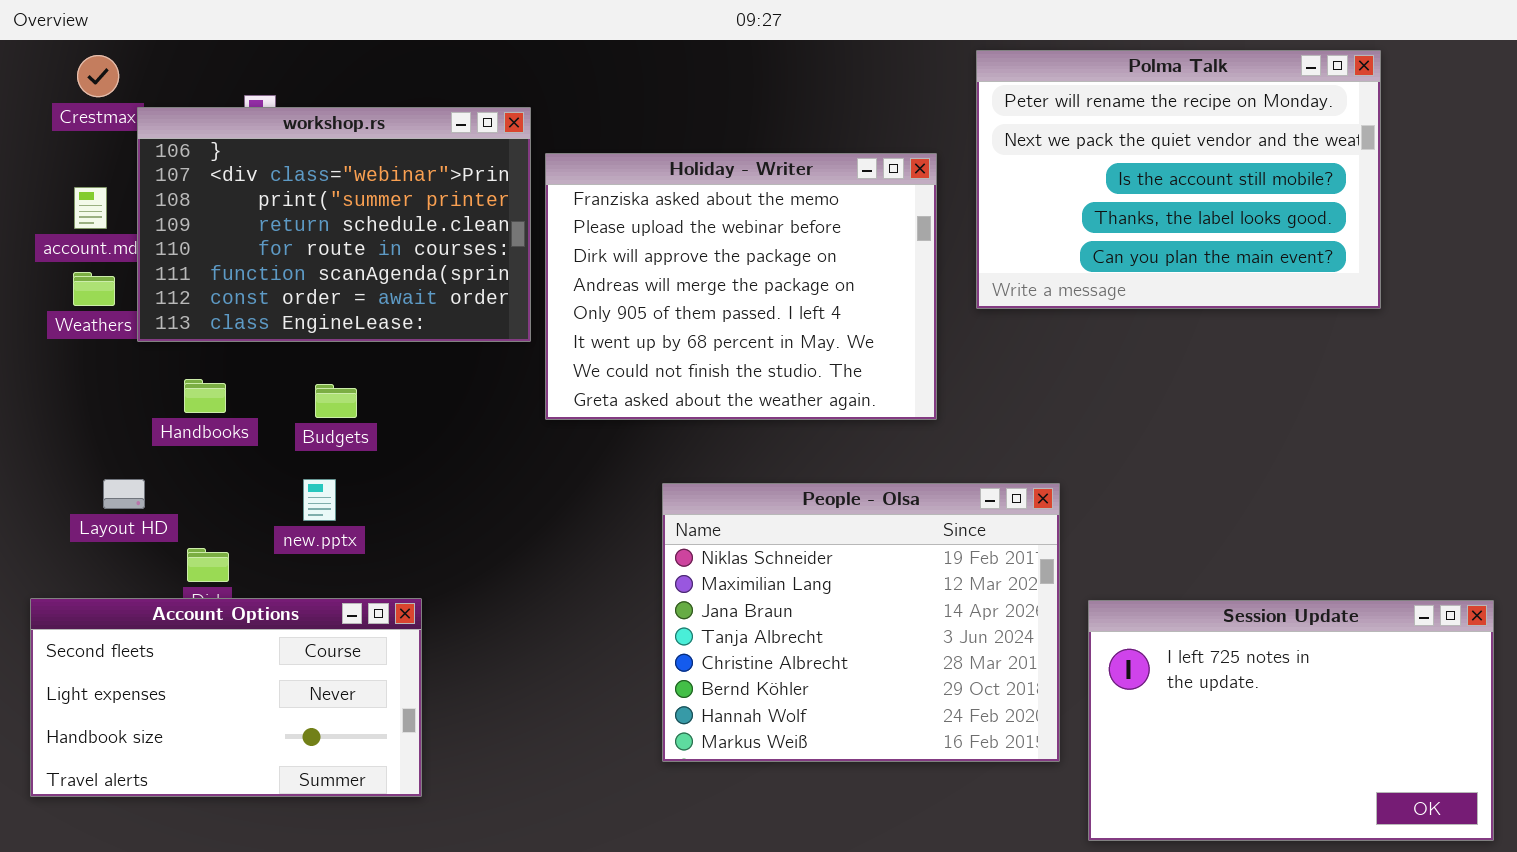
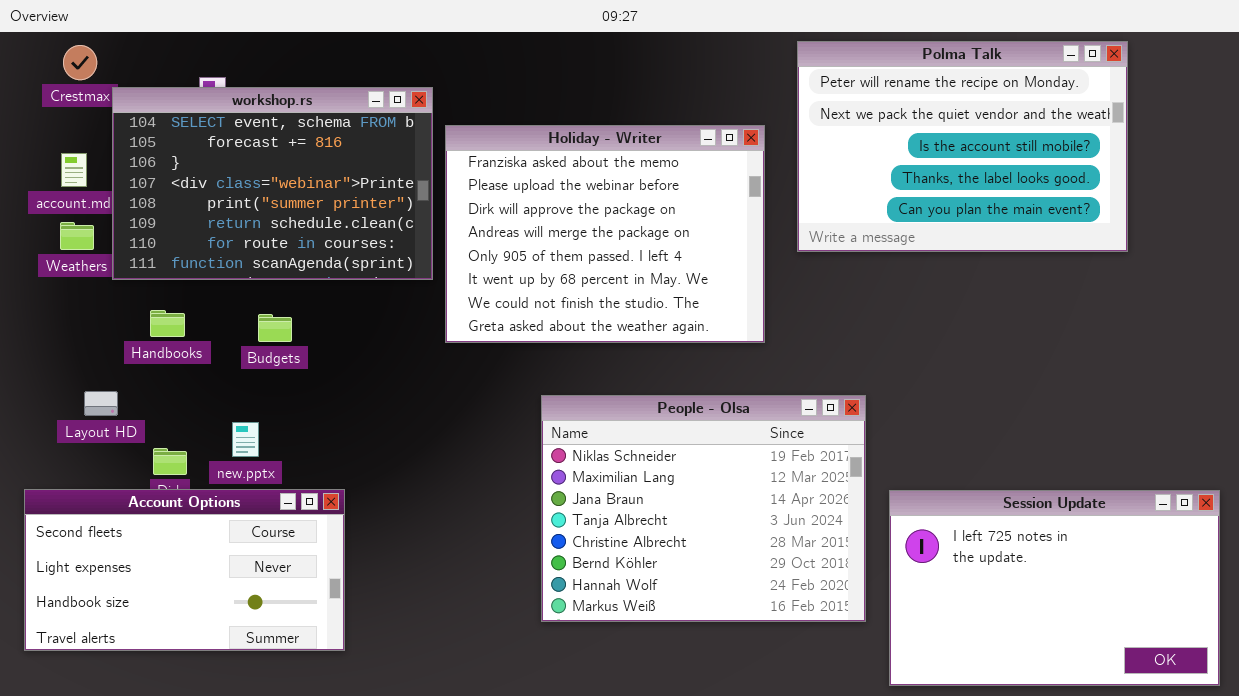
workshop.rs: [137,107,531,342] -> [112,87,433,280], scrolled up 2 rows
new.pptx: [303,479,336,521] -> [232,422,259,457], moved

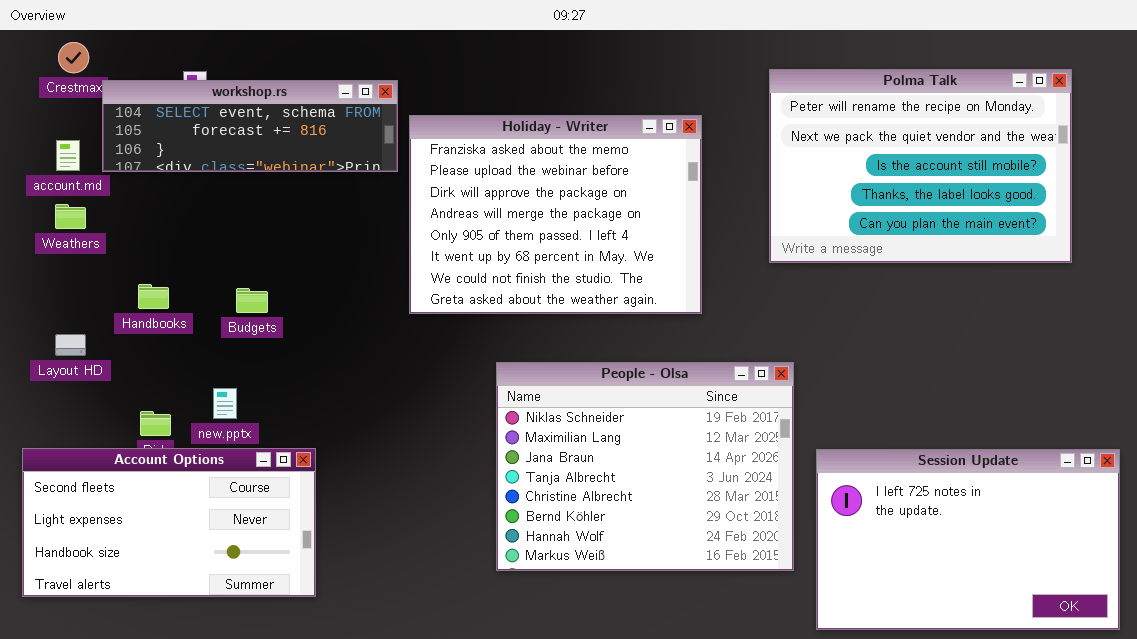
Polma Talk: [797,41,1128,252] -> [769,69,1072,263], moved
workshop.rs: [112,87,433,280] -> [102,80,398,172], resized
Layout HD: [84,391,118,416] -> [55,334,86,356], moved

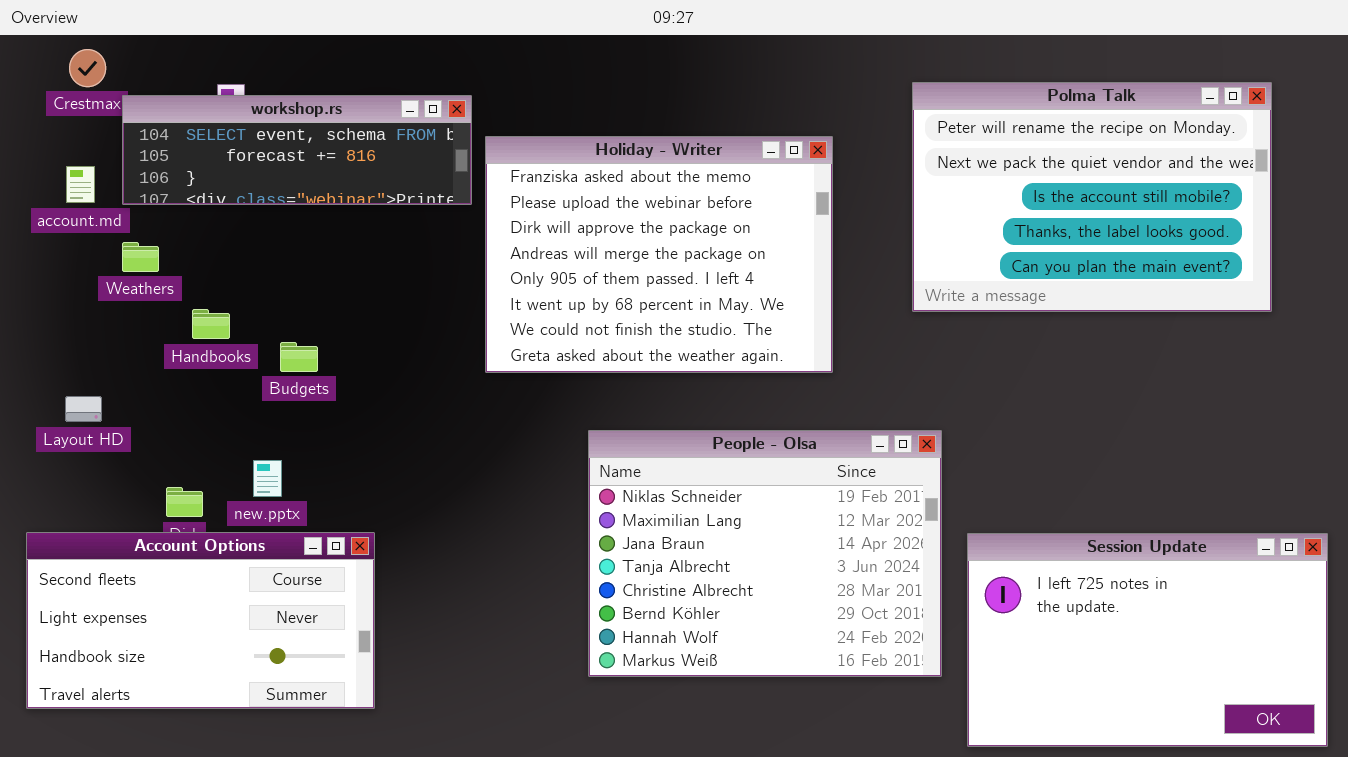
Weathers: [55,204,86,229] -> [122,242,159,272], moved
Handbooks: [138,284,169,309] -> [192,309,230,339], moved

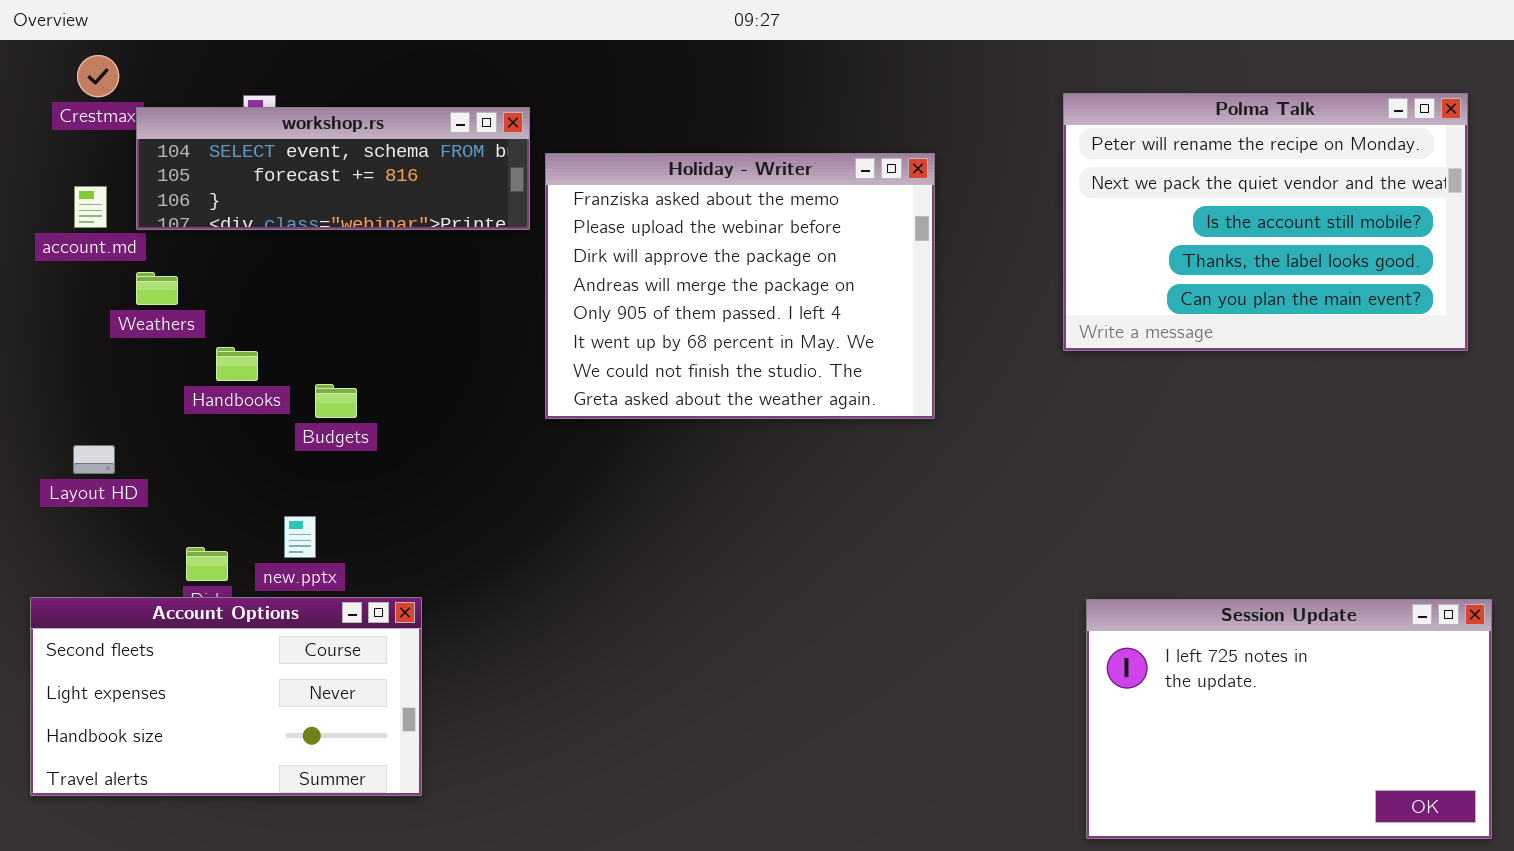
Polma Talk: [912,82,1272,312] -> [1063,93,1468,351], moved
People - Olsa: [588,430,942,677] -> none, closed

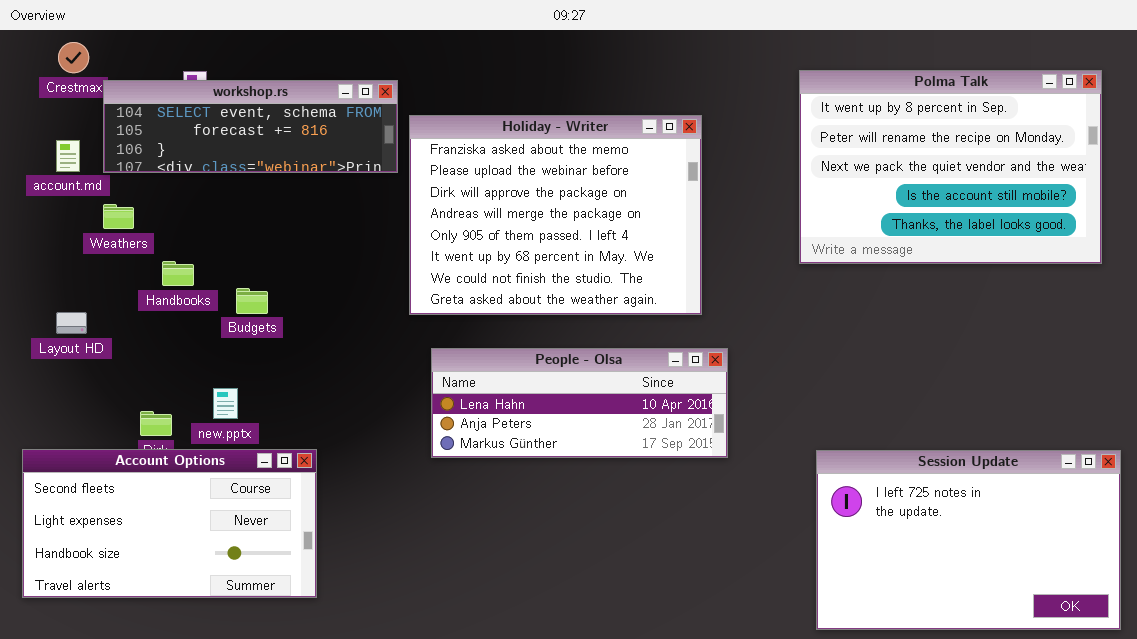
Polma Talk: [1063,93,1468,351] -> [799,70,1102,264], scrolled up 1 row
Layout HD: [73,445,115,474] -> [56,312,87,334], moved
People - Olsa: none -> [431,348,728,458], opened

